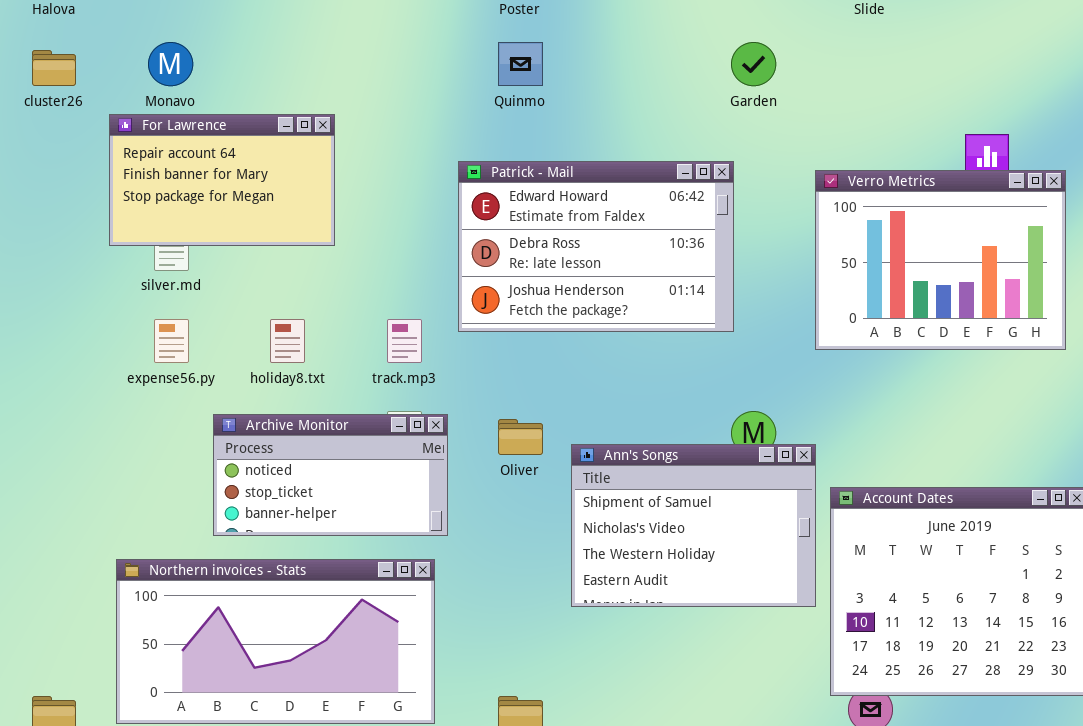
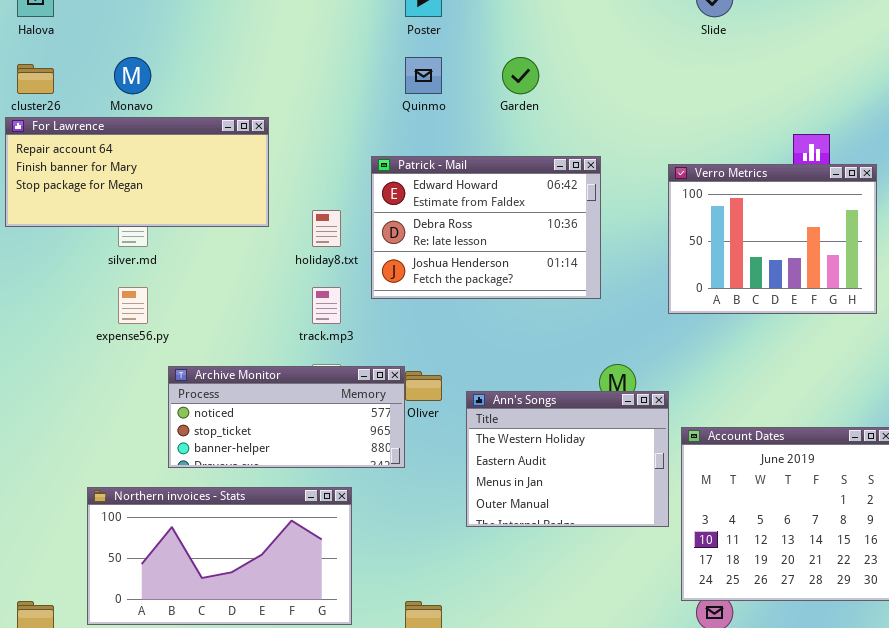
Garden: [731,42,776,86] -> [502,57,539,94], moved
For Lawrence: [109,114,335,246] -> [5,117,269,227], resized
holiday8.txt: [270,319,305,363] -> [312,210,341,247], moved
Archive Monitor: [213,414,448,536] -> [168,366,405,468], resized
Ann's Songs: [571,444,816,607] -> [466,391,669,527], scrolled down 2 rows

